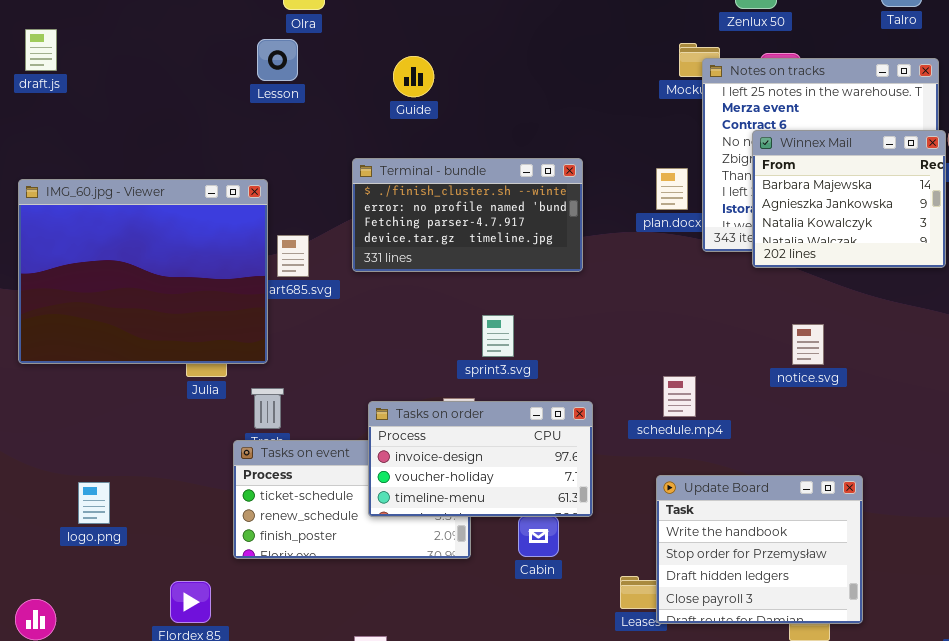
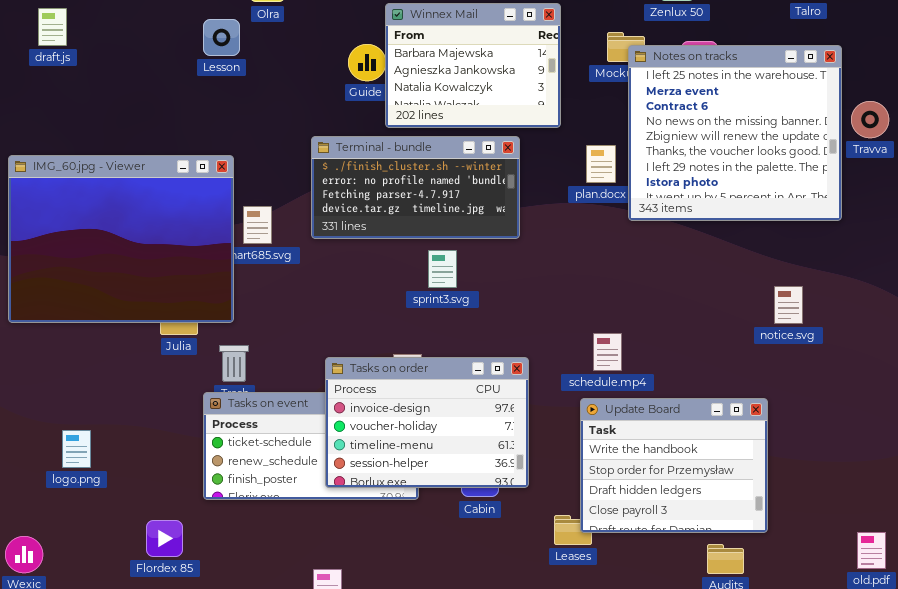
draft.js: [25,29,57,71] -> [38,8,67,46], moved
Lesson: [257,39,298,81] -> [203,19,240,56], moved
Winnex Mail: [752,130,946,268] -> [385,3,561,128], moved
sprint3.svg: [482,315,514,357] -> [428,250,457,288], moved
notice.svg: [792,324,824,365] -> [774,286,803,324], moved
Tasks on order: [368,401,593,517] -> [325,357,529,488], resized
Update Board: [656,475,863,624] -> [580,398,768,533], moved

